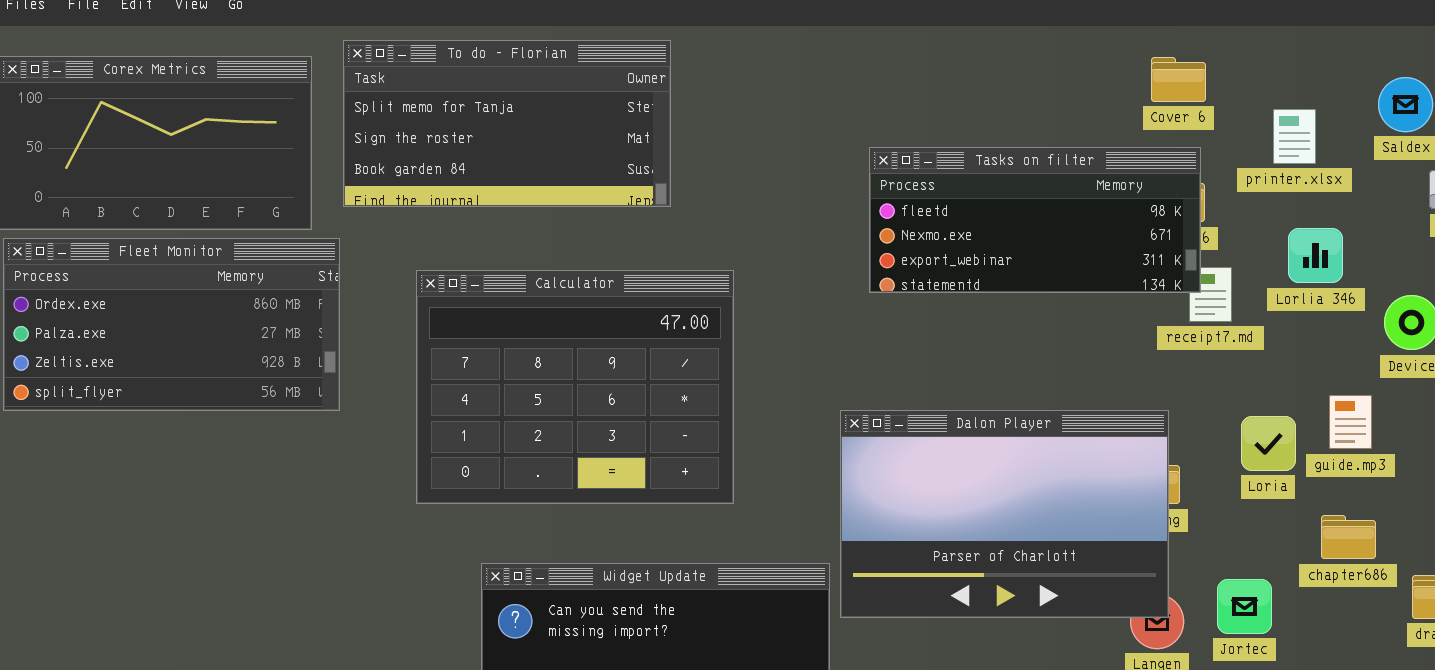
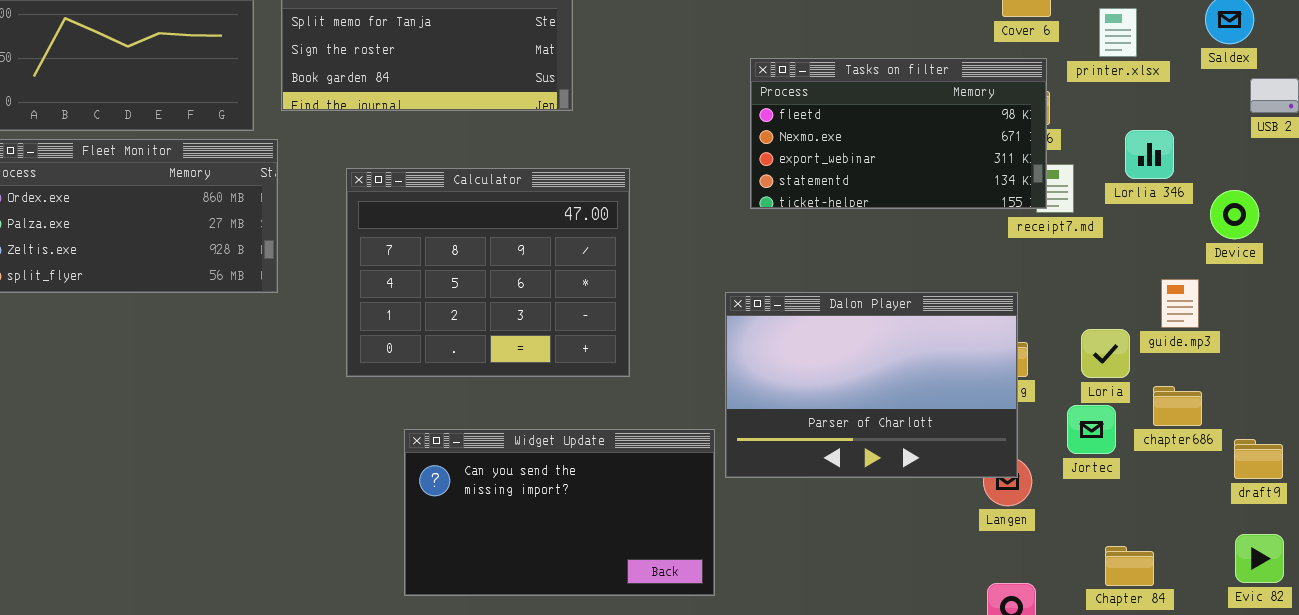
printer.xlsx: [1273,109,1316,164] -> [1099,8,1137,57], moved
Tasks on filter: [869,147,1201,293] -> [750,58,1047,209], resized
Loria: [1241,416,1296,471] -> [1081,329,1130,378], moved
Jortec: [1217,579,1272,634] -> [1067,405,1116,454], moved

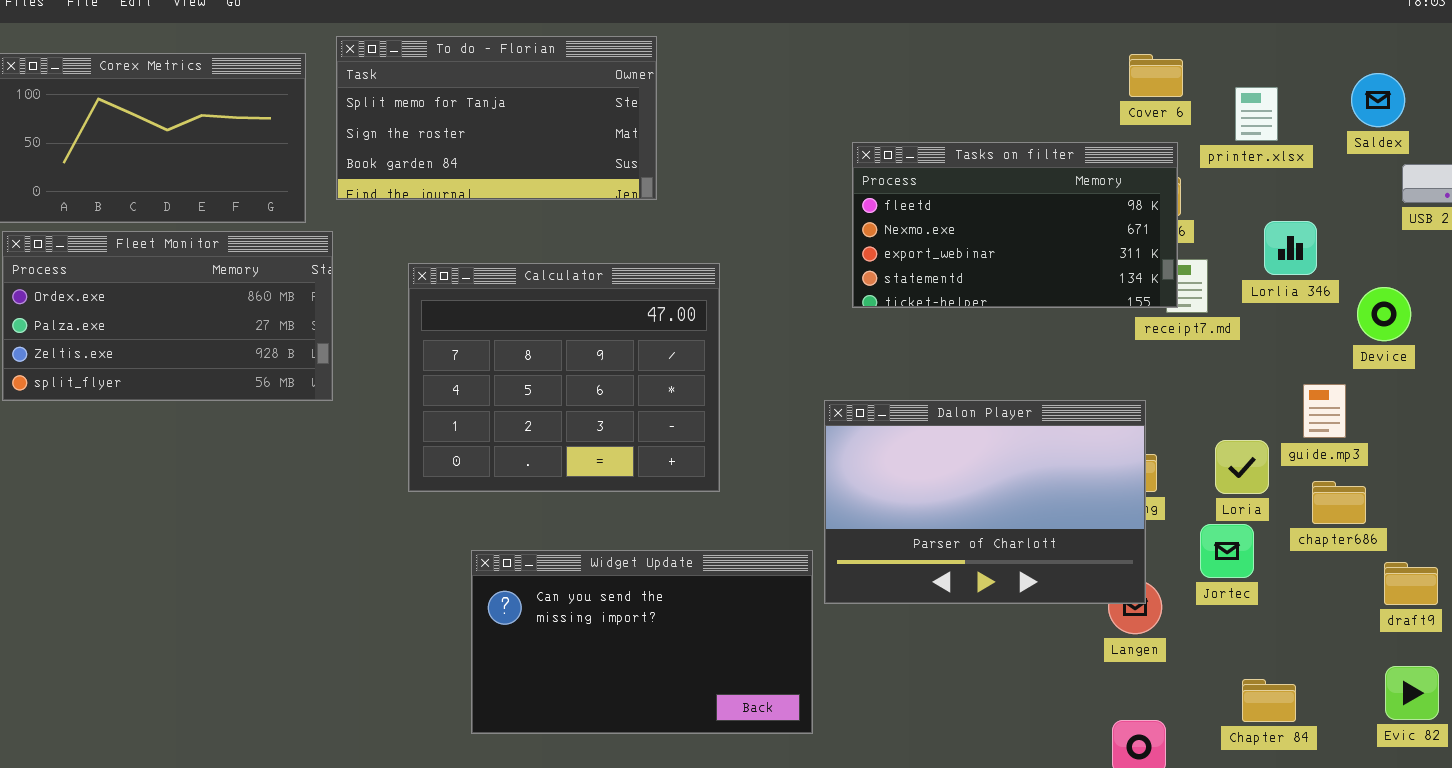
chapter686: [1153,386,1202,426] -> [1312,481,1366,524], moved

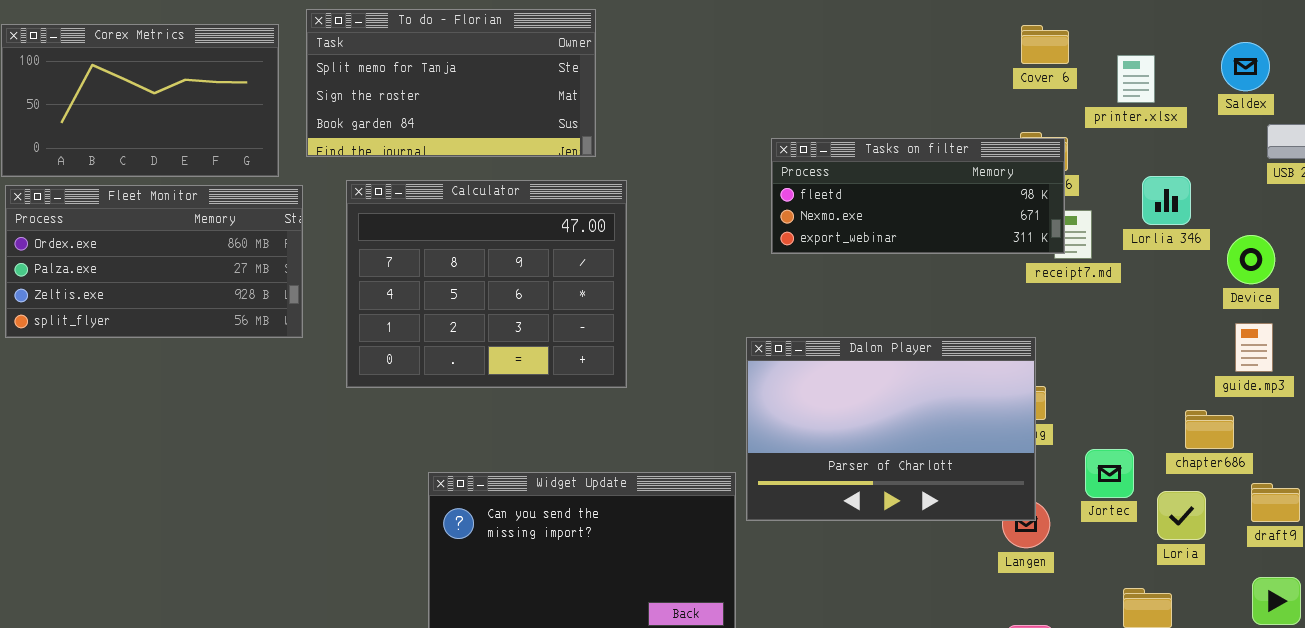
Tasks on filter: [852,142,1178,308] -> [771,138,1065,254], resized
Calculator: [408,263,720,492] -> [346,180,627,388], moved
guide.mp3: [1303,384,1346,438] -> [1235,323,1273,372], moved
Loria: [1215,440,1269,494] -> [1157,491,1206,540], moved

